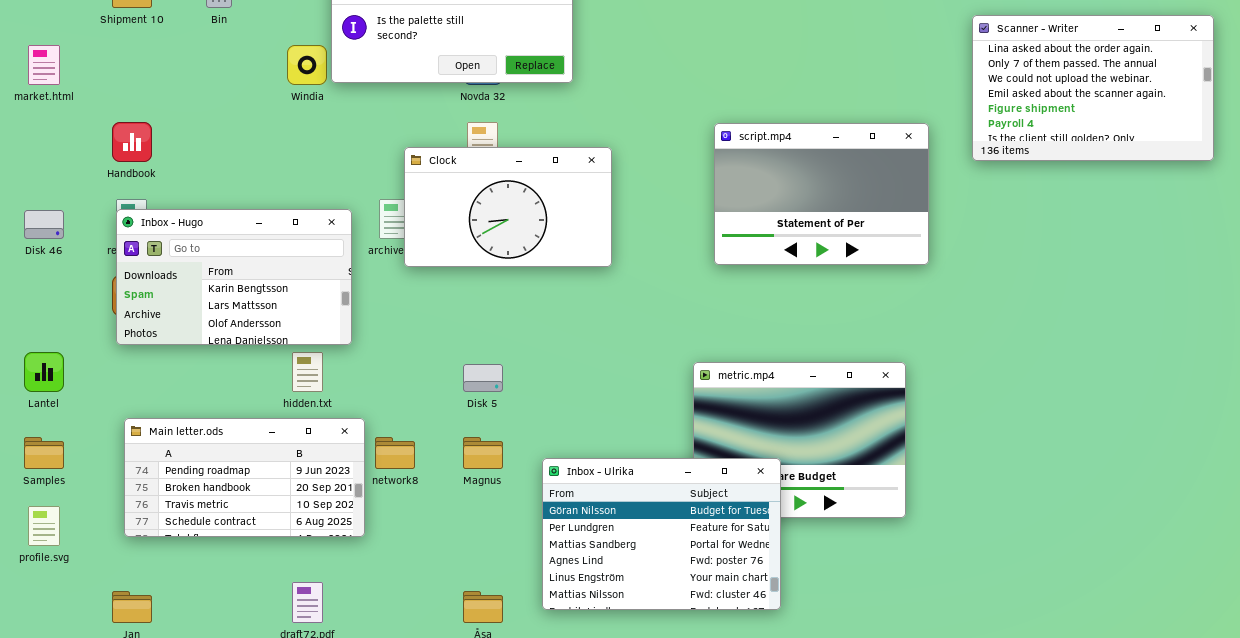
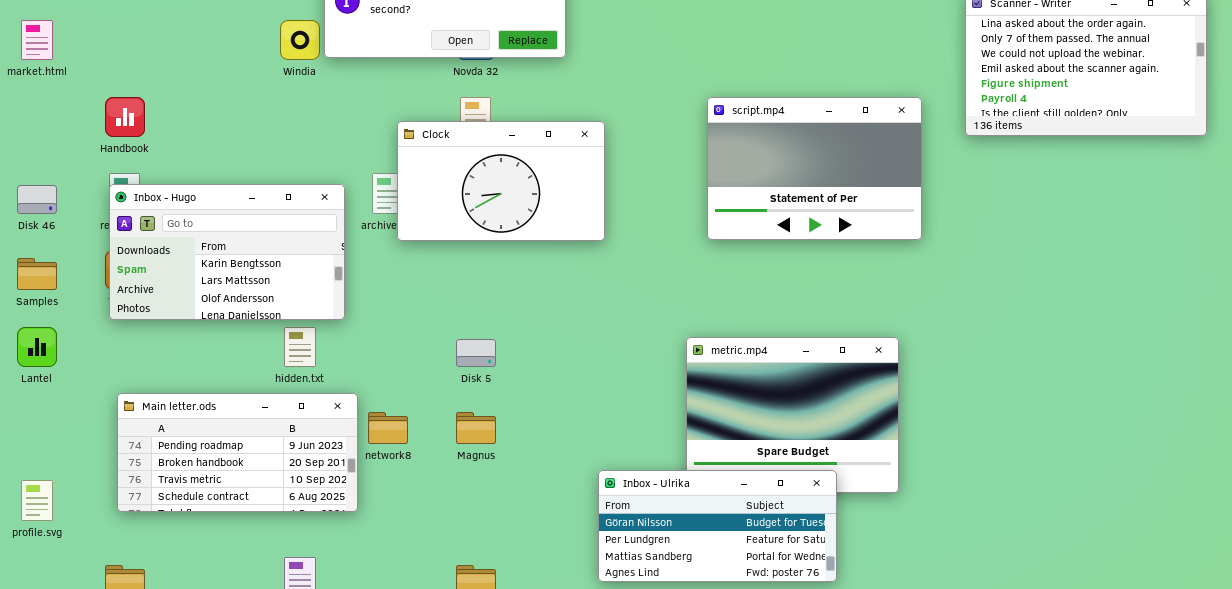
Samples: [24,437,64,469] -> [17,258,57,290], moved
Inbox - Ulrika: [542,458,781,610] -> [598,470,837,582], moved, resized

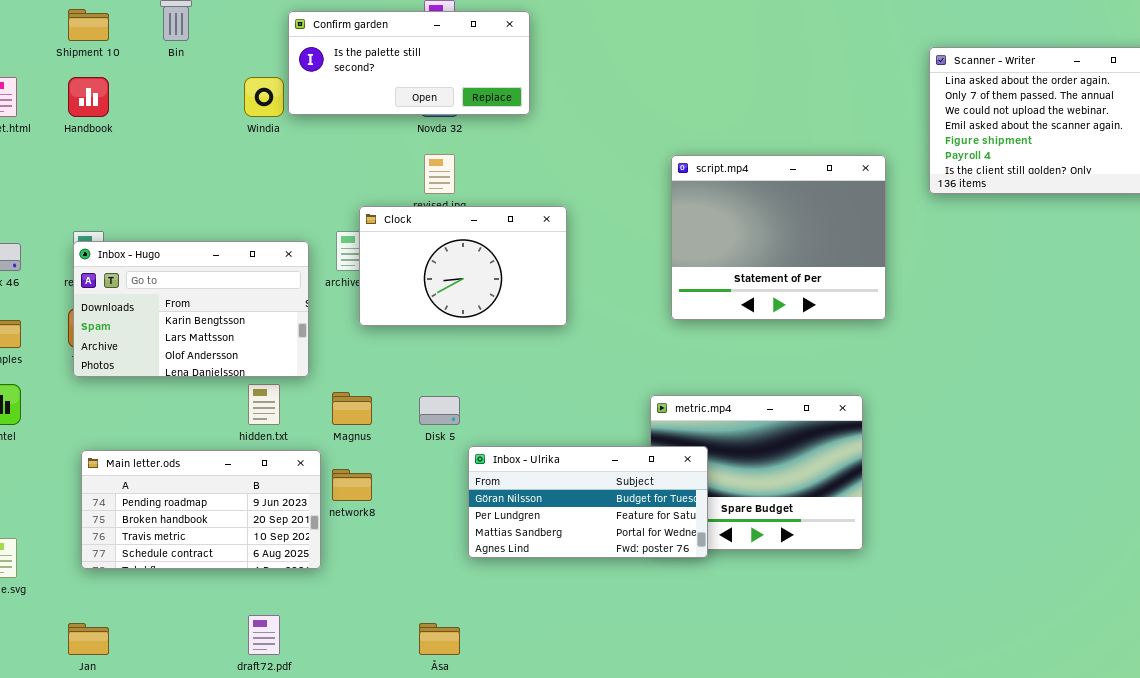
Handbook: [105,97,145,137] -> [68,77,109,117], moved
script.mp4: [707,97,922,240] -> [671,155,886,320], resized
Clock: [397,121,605,241] -> [359,206,567,326], moved
Magnus: [456,412,496,444] -> [332,392,372,425], moved
Inbox - Ulrika: [598,470,837,582] -> [468,446,708,558], moved

